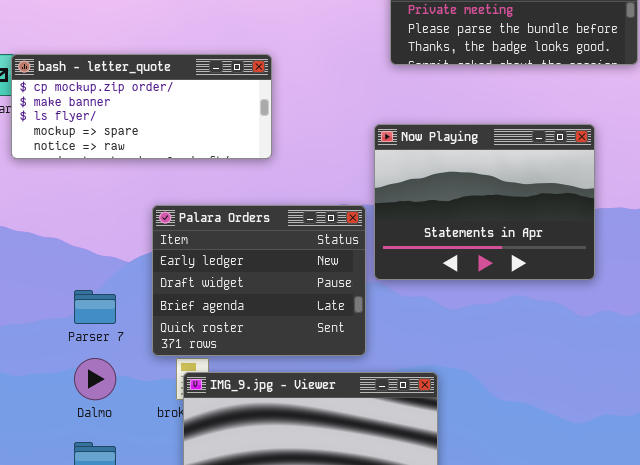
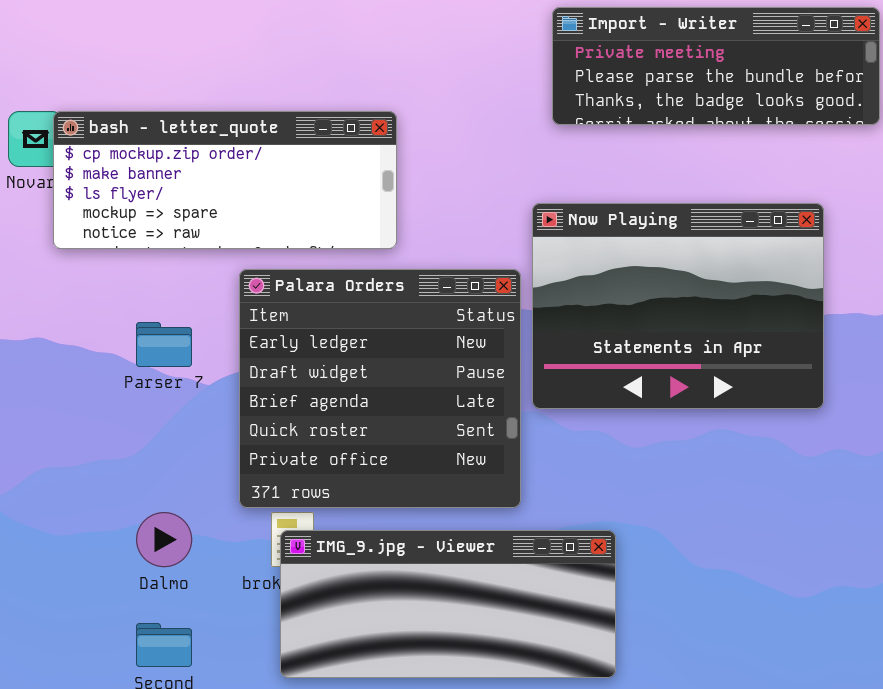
Palara Orders: [152,205,366,356] -> [239,269,521,508], resized
Parser 7: [74,290,116,324] -> [136,322,192,367], moved

